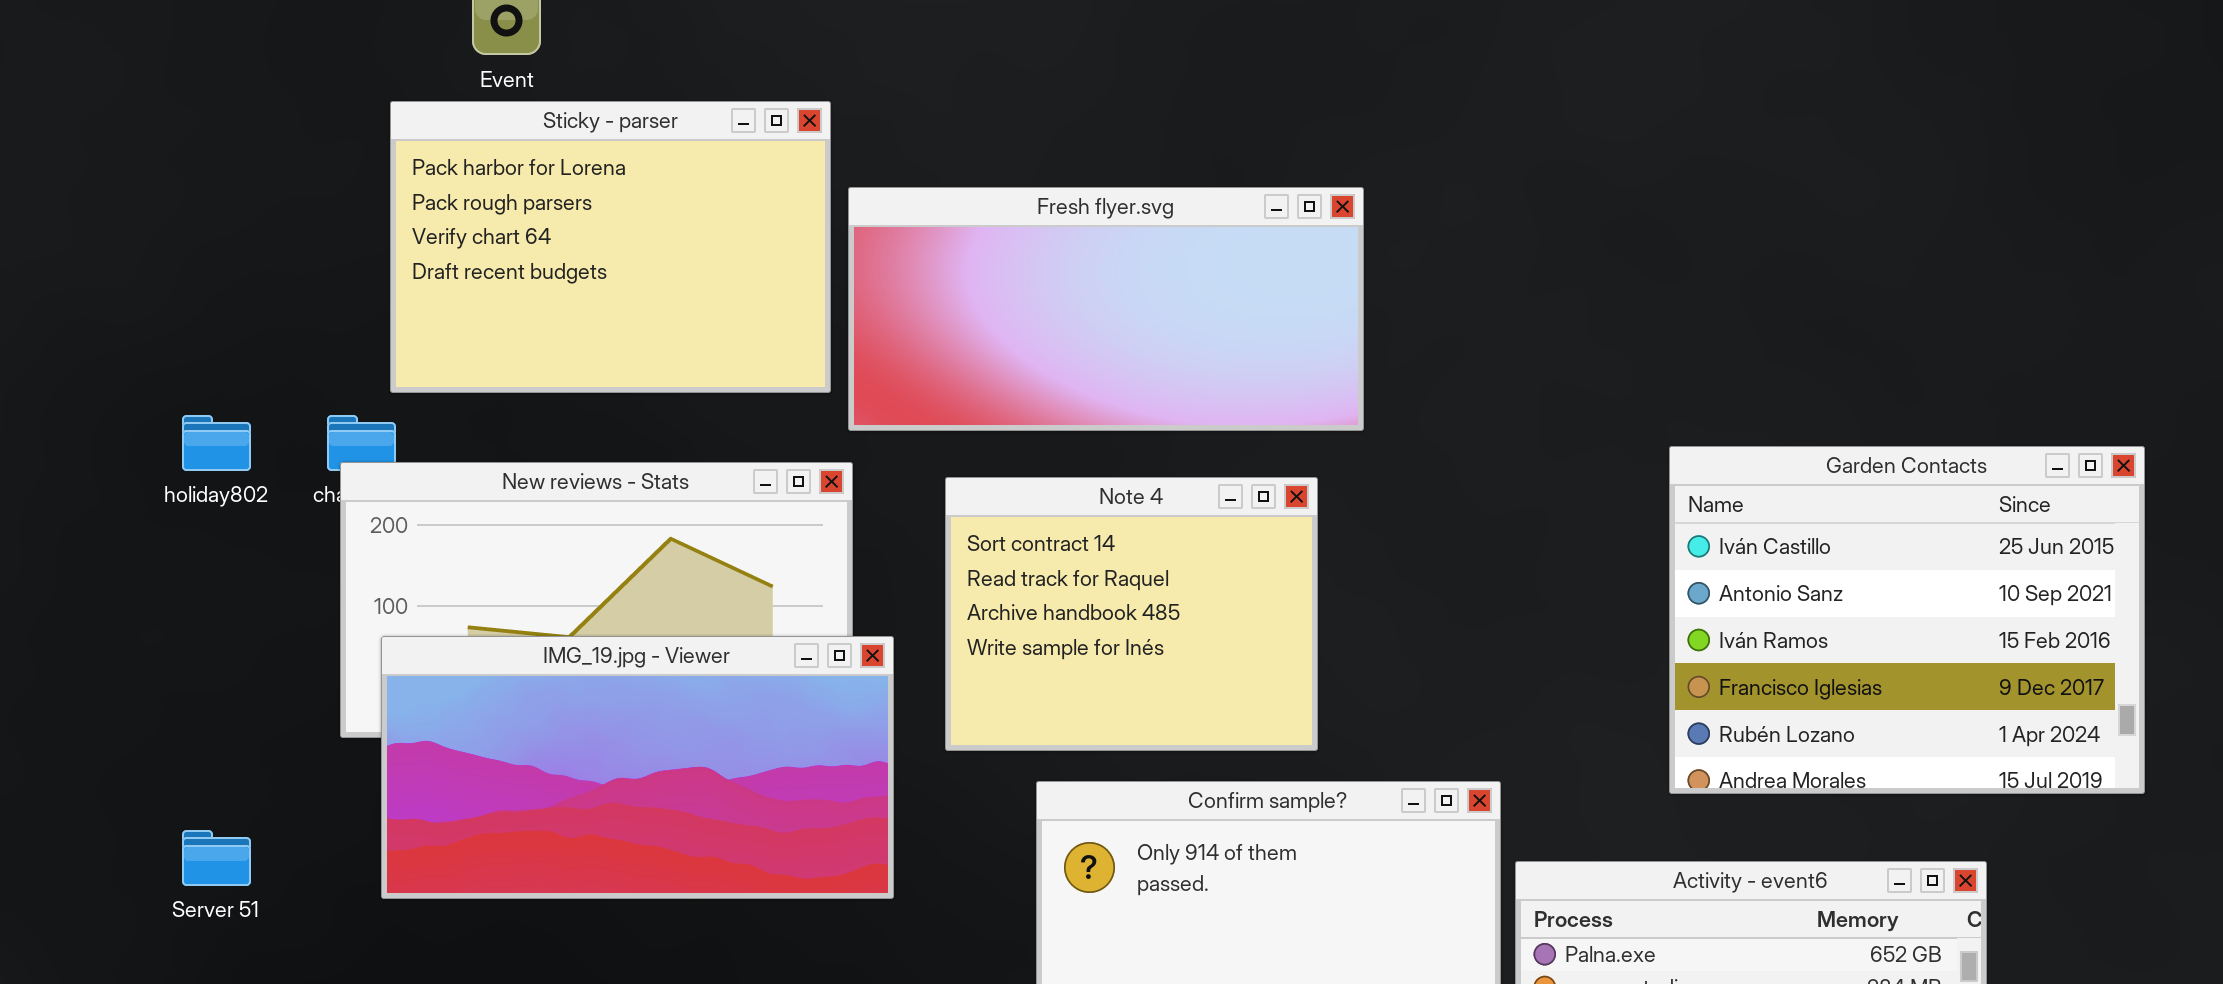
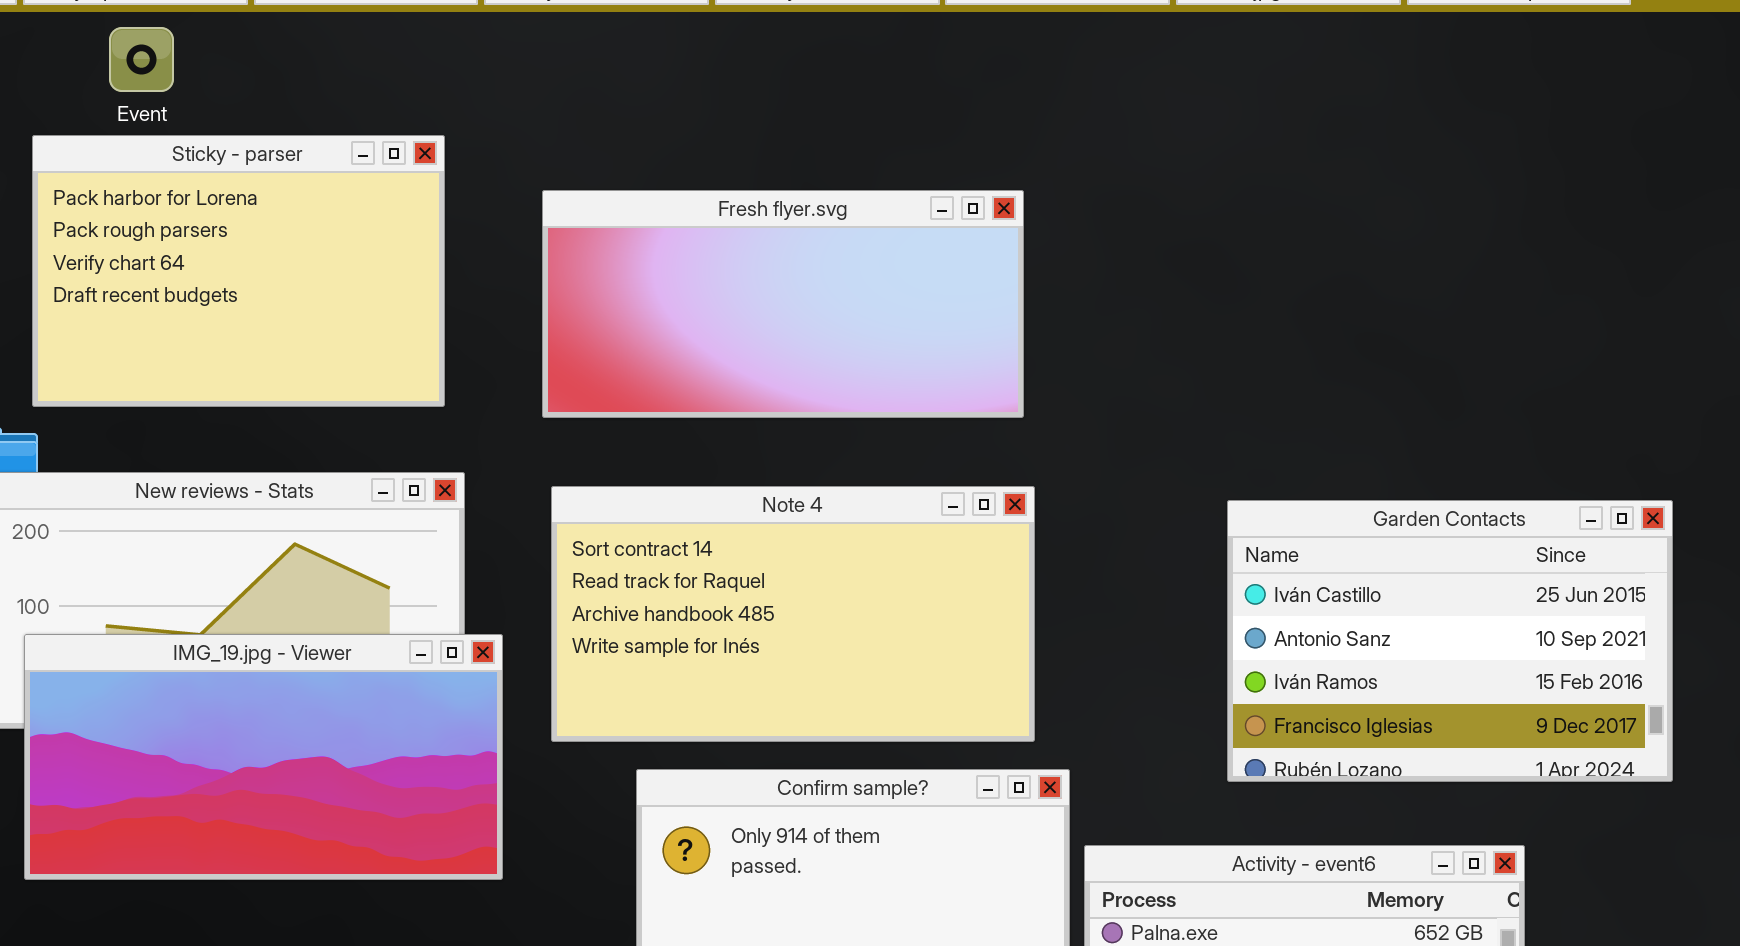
Fresh flyer.svg: [848,187,1364,431] -> [542,190,1024,418], moved
Garden Contacts: [1669,446,2145,794] -> [1227,500,1673,782], resized
Note 4: [945,477,1318,751] -> [551,486,1035,742], resized

